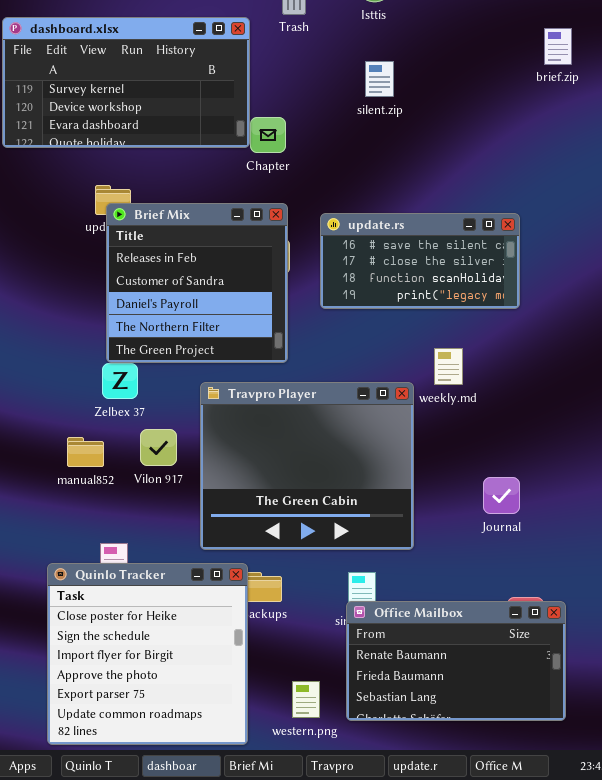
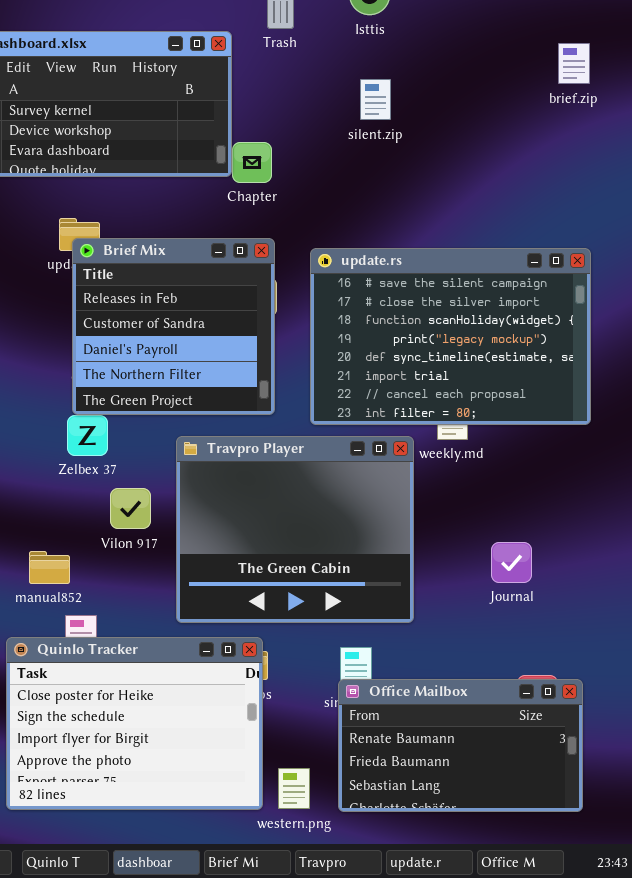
update.rs: [320,213,520,309] -> [310,248,591,425], resized
manual852: [67,437,104,467] -> [29,551,70,584], moved
Quinlo Tracker: [47,563,248,745] -> [6,637,263,810], resized

